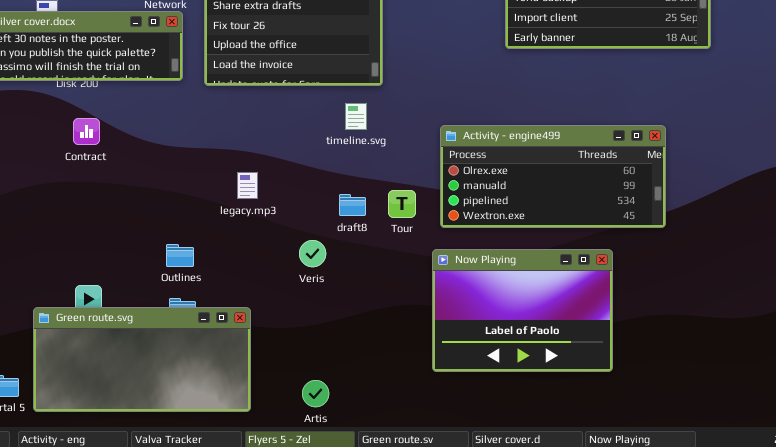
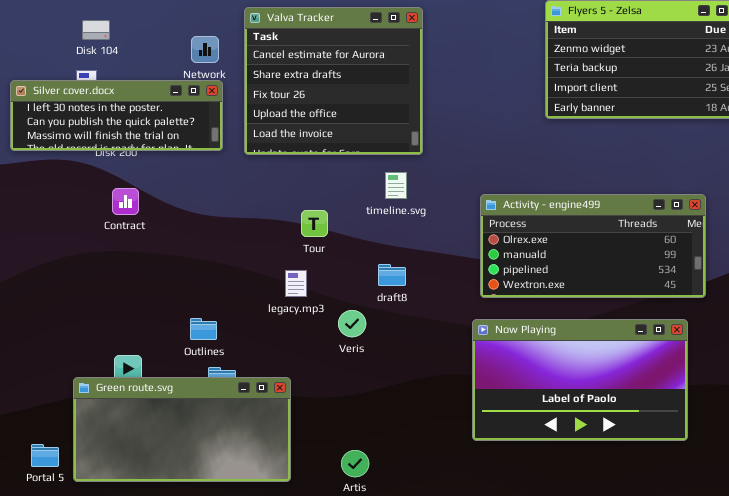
legacy.mp3: [237,172,258,199] -> [285,270,307,297], moved
Tour: [388,190,416,218] -> [301,210,328,237], moved
Outlines: [166,244,194,267] -> [190,318,217,340], moved
Now Playing: [432,249,613,372] -> [472,319,688,441], resized

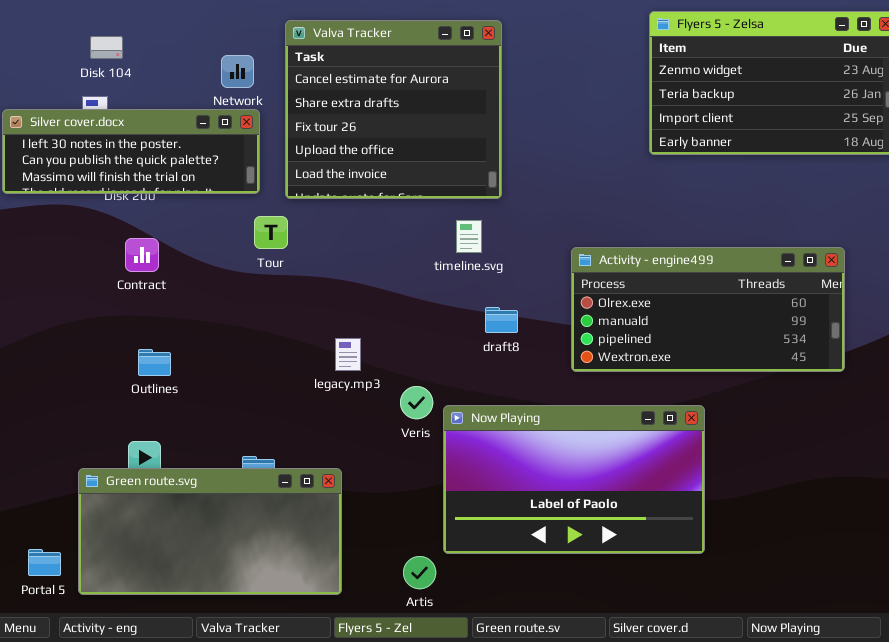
Tour: [301,210,328,237] -> [254,216,288,249], moved
draft8: [378,264,406,286] -> [485,307,518,333], moved
Outlines: [190,318,217,340] -> [138,349,171,376], moved
Now Playing: [472,319,688,441] -> [443,405,705,554], moved

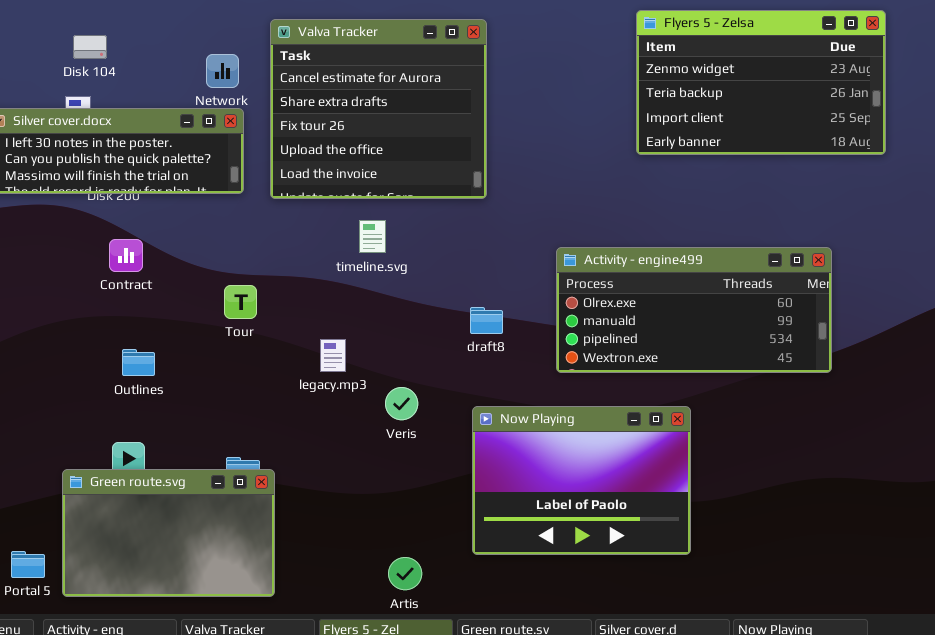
Tour: [254,216,288,249] -> [224,285,257,319], moved
timeline.svg: [456,220,482,253] -> [359,220,386,253], moved
Now Playing: [443,405,705,554] -> [472,406,691,555], resized
Green route.svg: [78,468,342,595] -> [62,469,275,597], resized

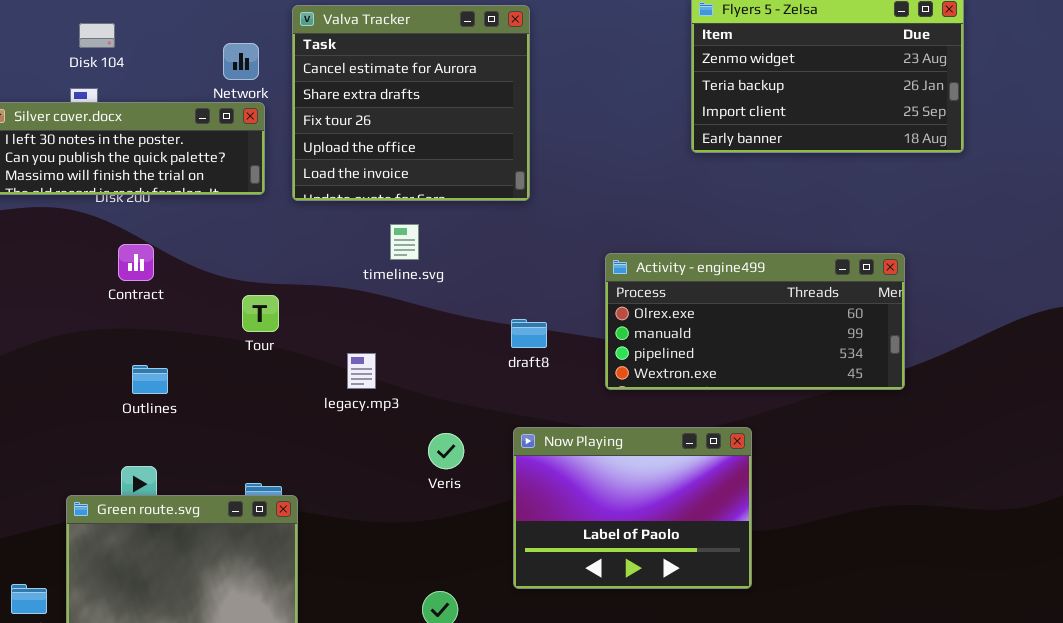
Veris: [385,387,418,420] -> [428,433,464,469], moved

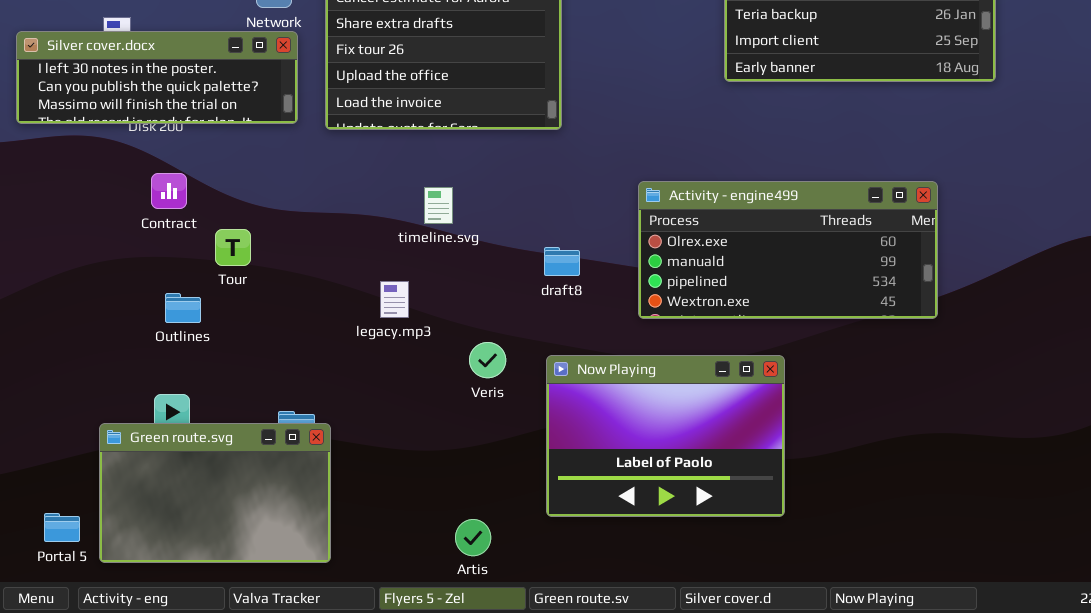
timeline.svg: [390,224,419,260] -> [424,187,453,224], moved
Tour: [242,295,279,332] -> [215,229,251,266], moved
Veris: [428,433,464,469] -> [469,342,506,378], moved

